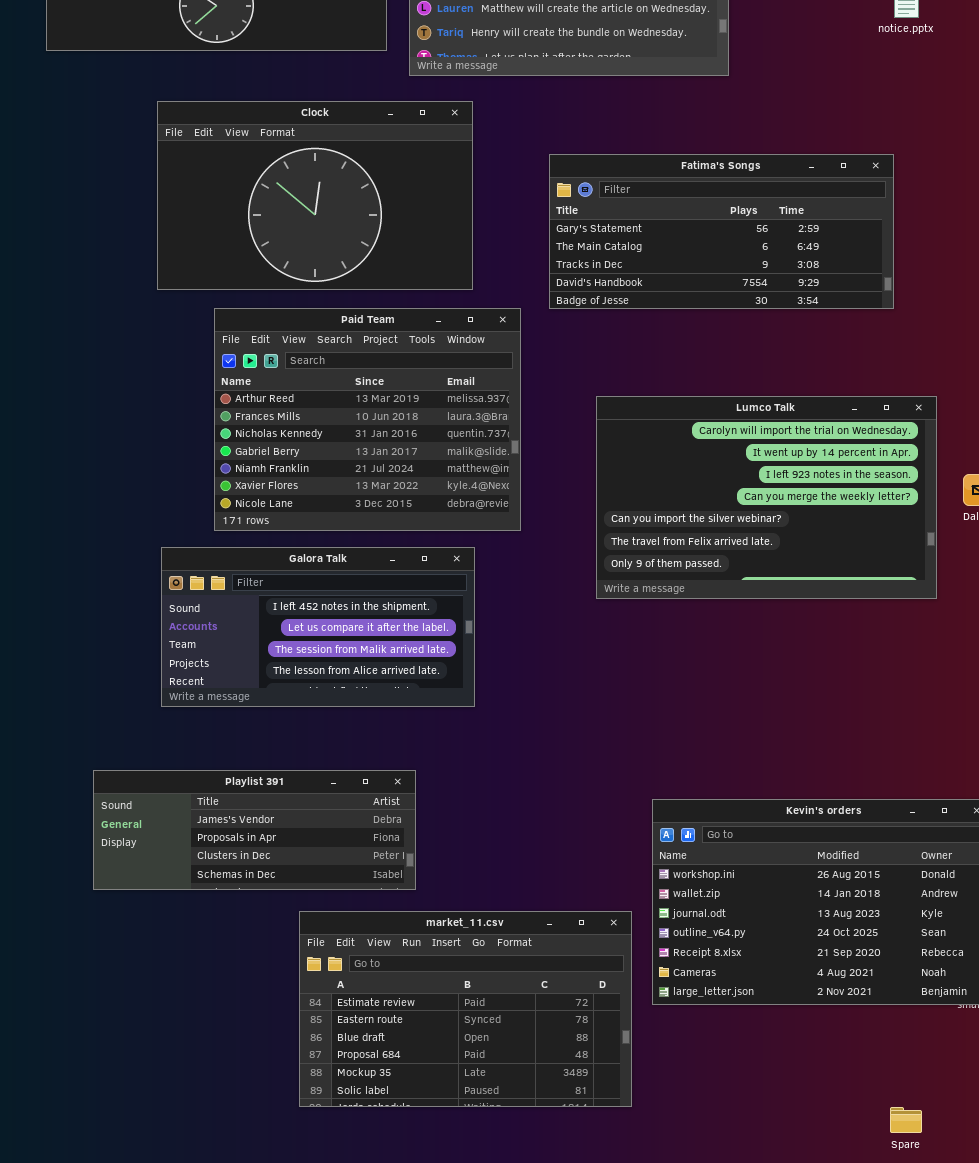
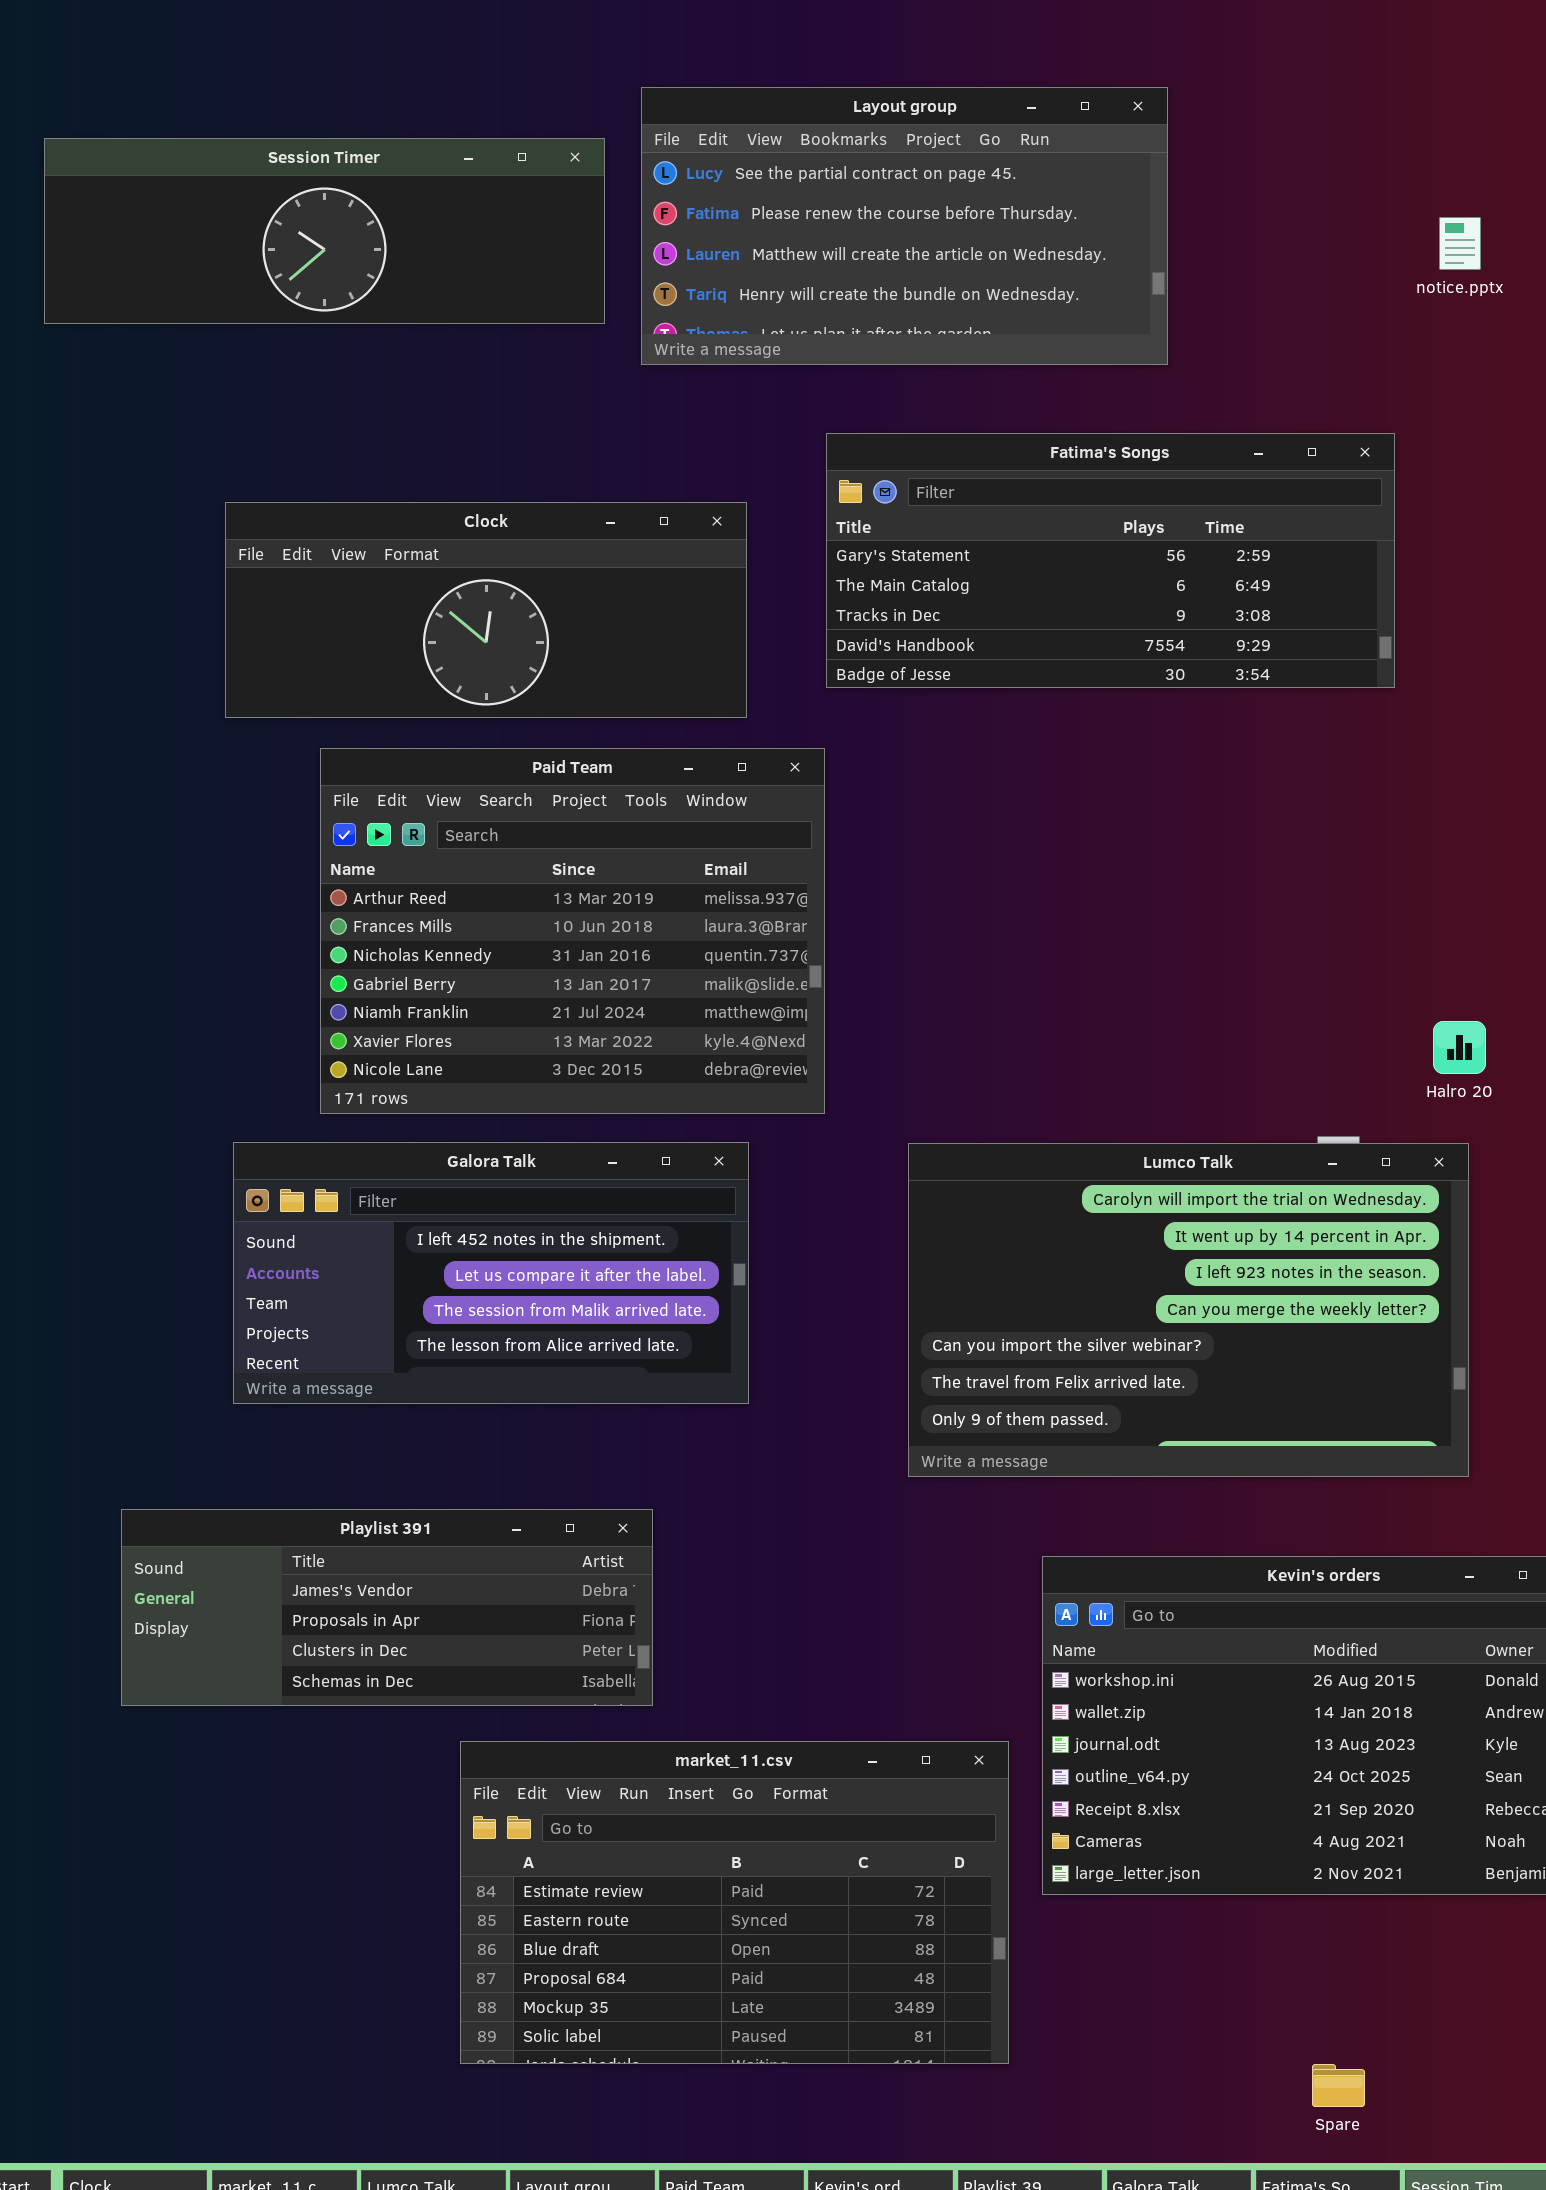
Clock: [157,101,473,290] -> [225,502,747,718], resized
Fatima's Songs: [549,154,894,309] -> [826,433,1395,688], moved
Lumco Talk: [596,396,937,599] -> [908,1143,1469,1477], moved
Spare: [890,1107,922,1133] -> [1312,2064,1365,2107], moved

